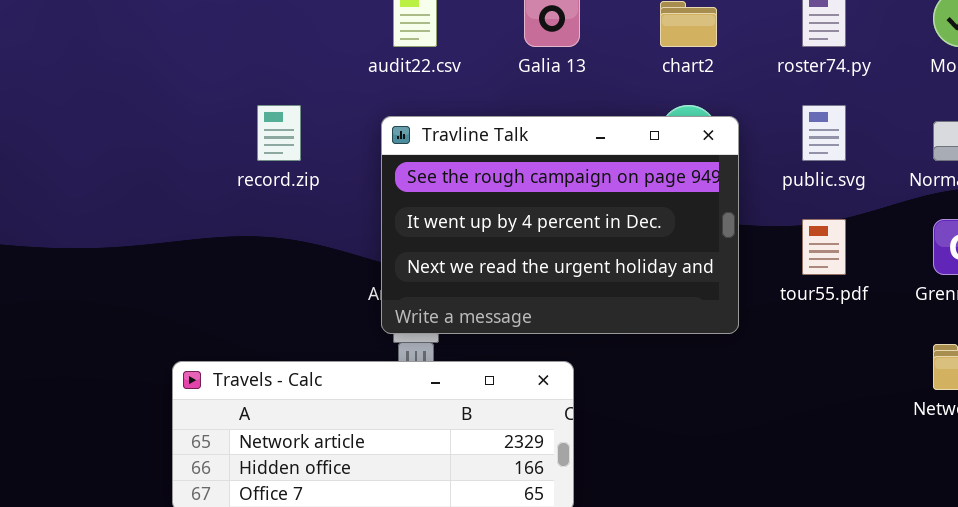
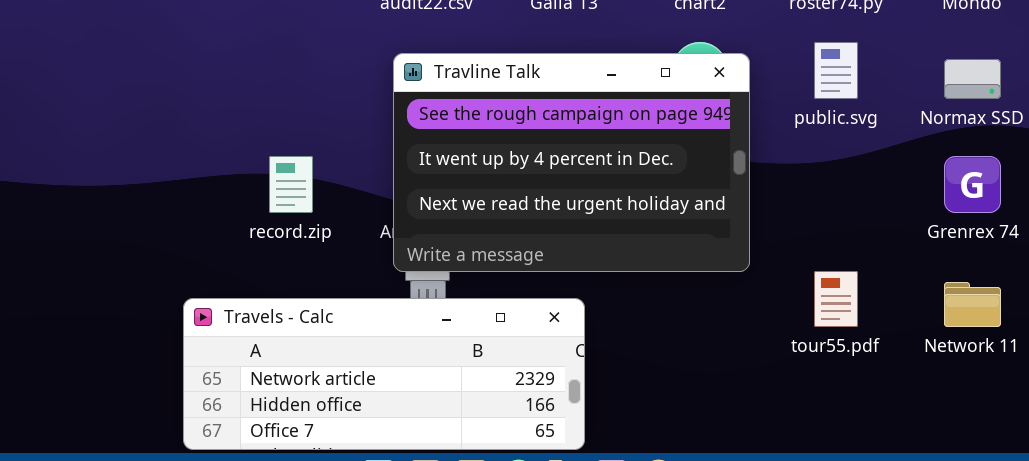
record.zip: [257,105,301,161] -> [269,156,313,213], moved
tour55.pdf: [802,219,846,275] -> [814,271,858,327], moved

